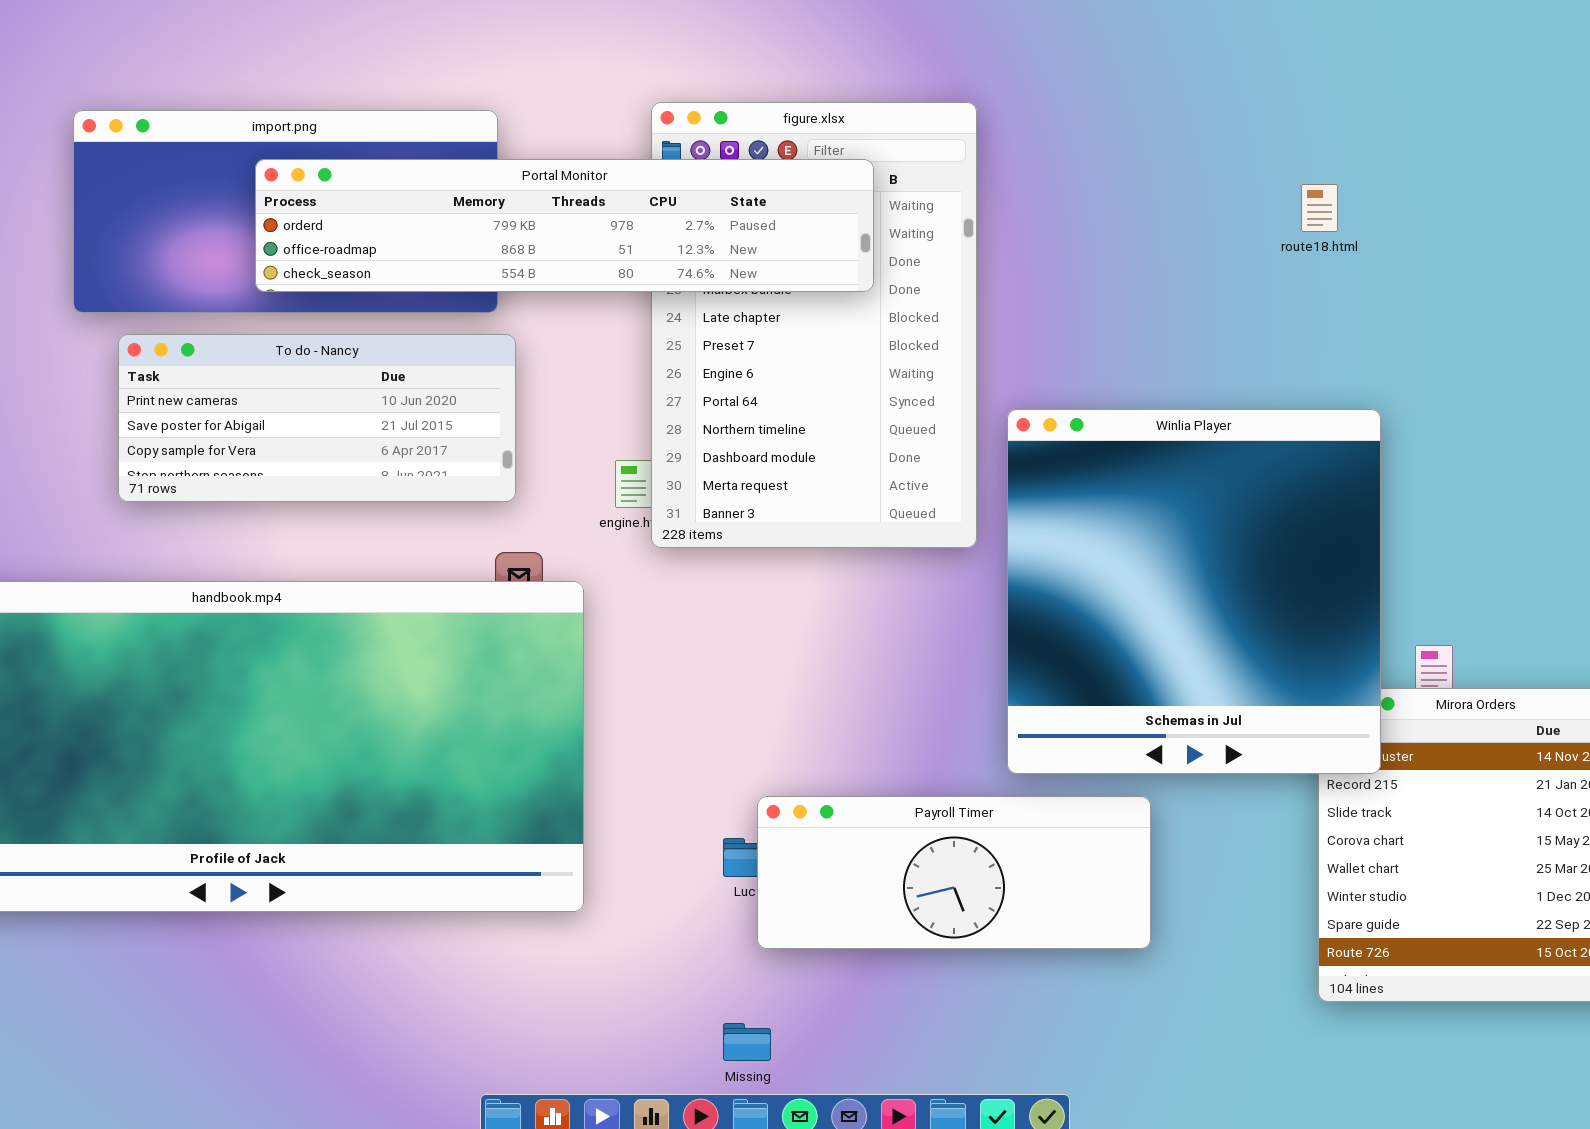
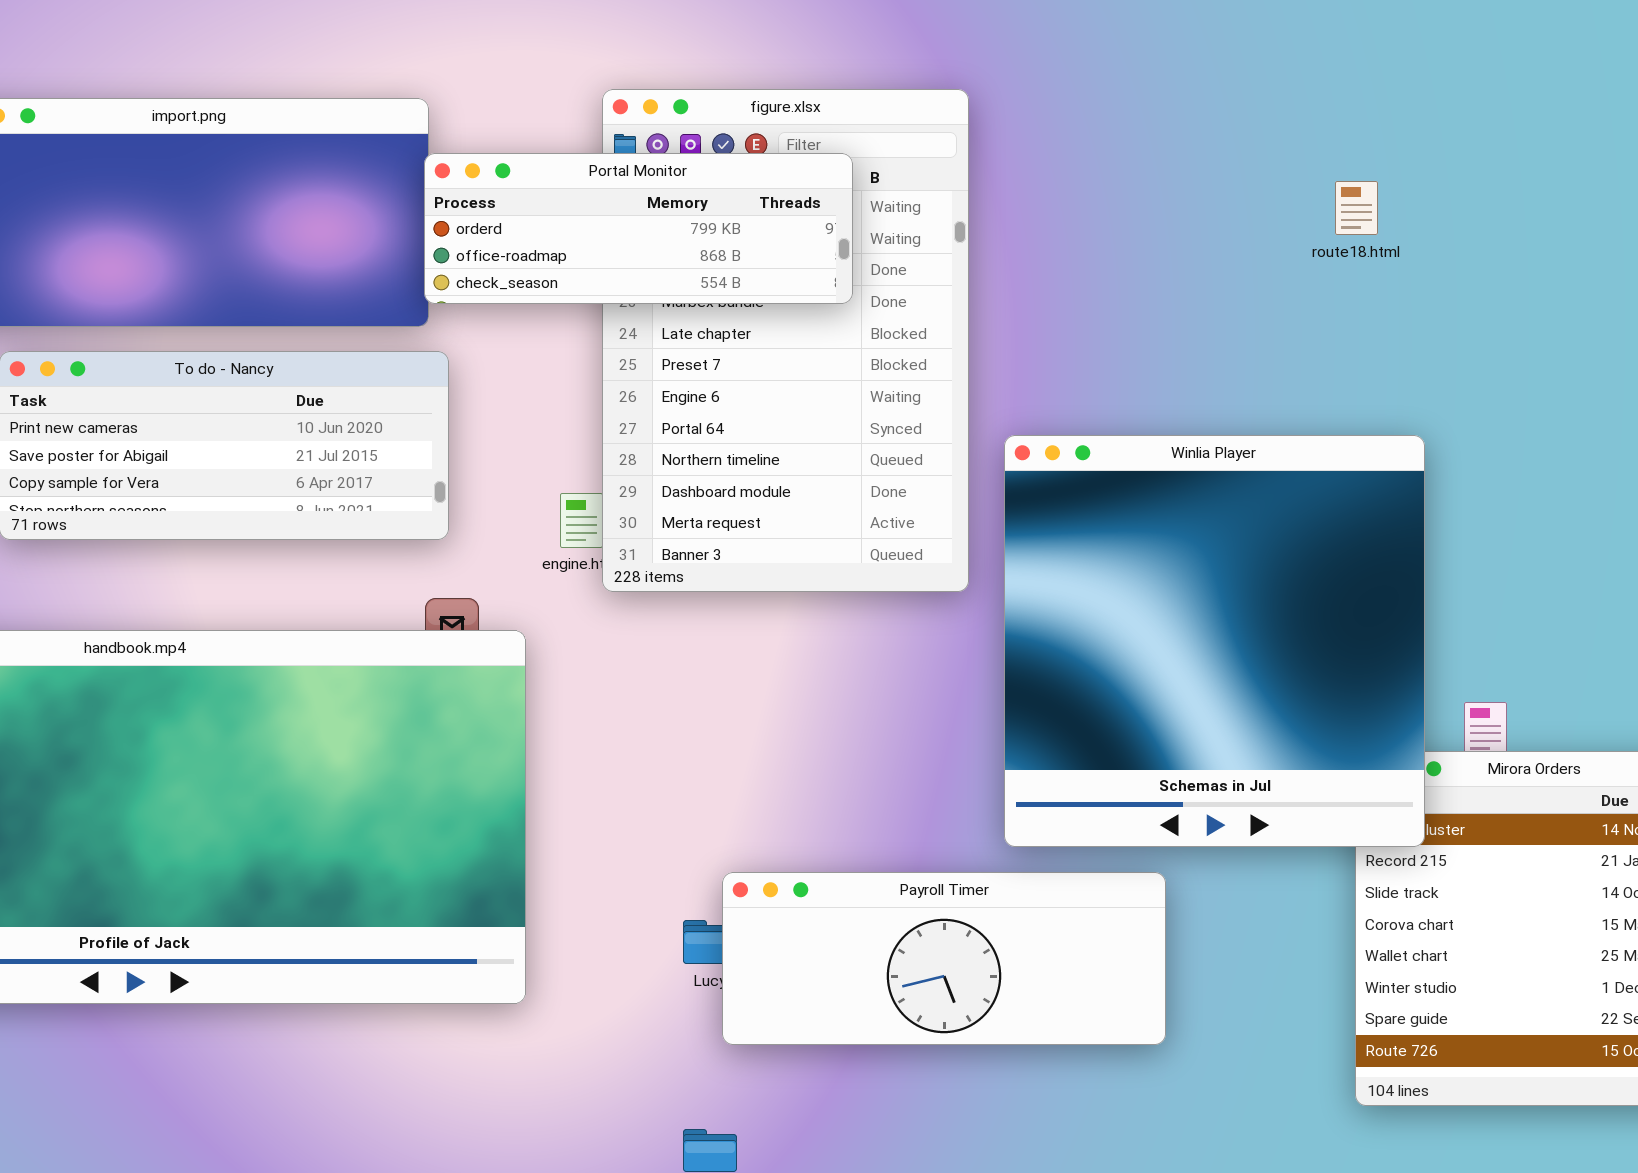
Portal Monitor: [255,159,874,292] -> [424,153,853,304], resized

